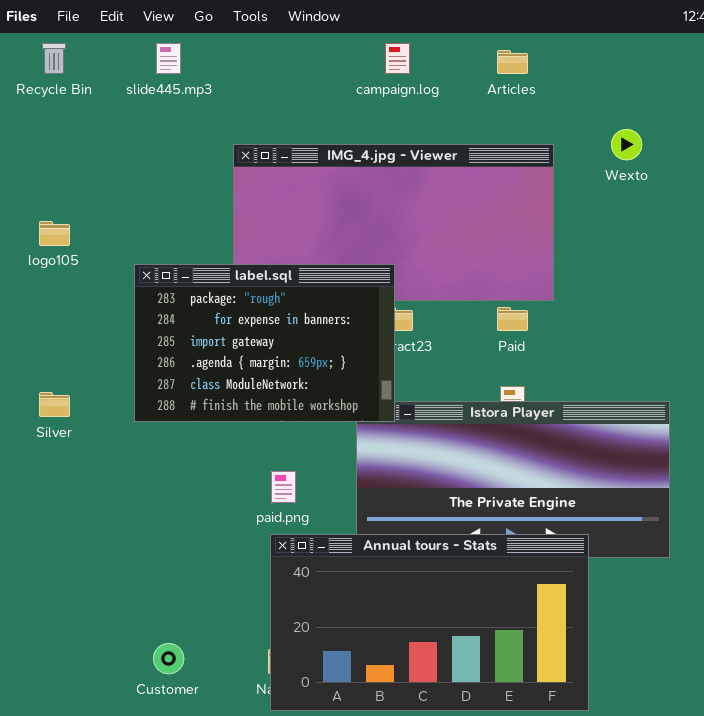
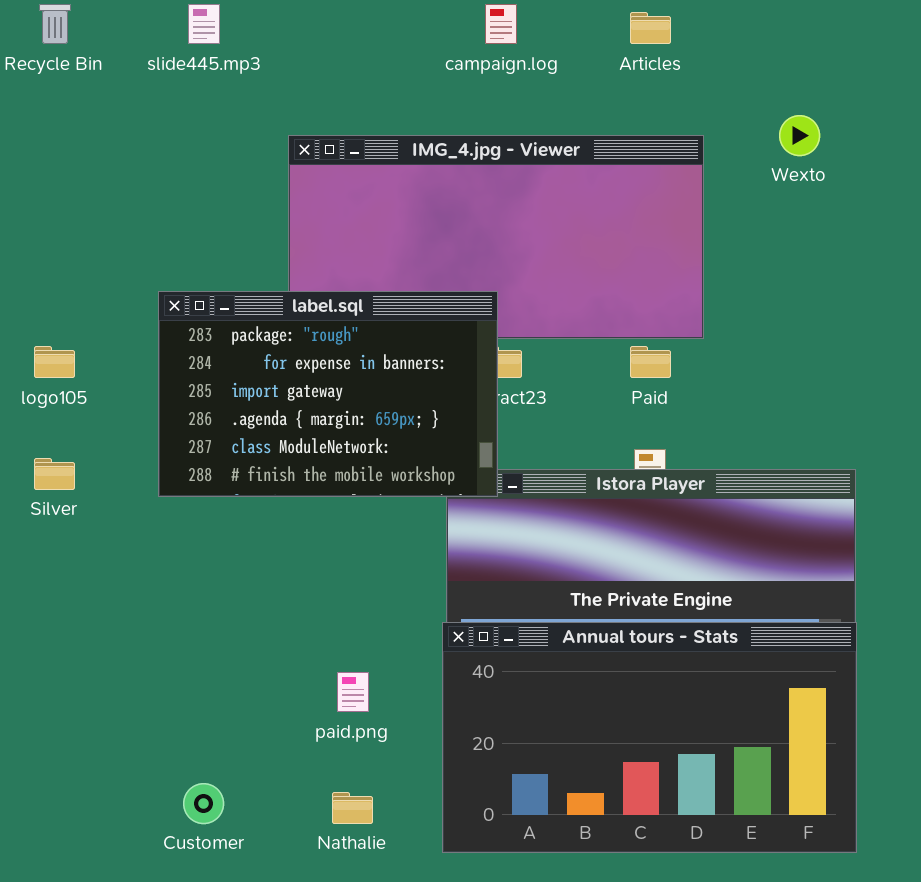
logo105: [39,221,70,246] -> [34,346,75,378], moved
paid.png: [271,471,296,503] -> [337,672,369,712], moved
Annual tours - Stats: [270,534,589,711] -> [442,622,857,853], moved

